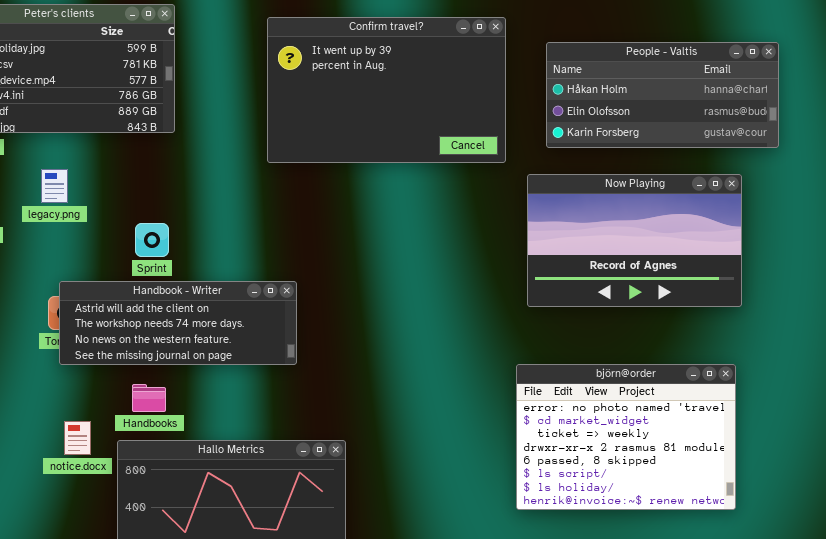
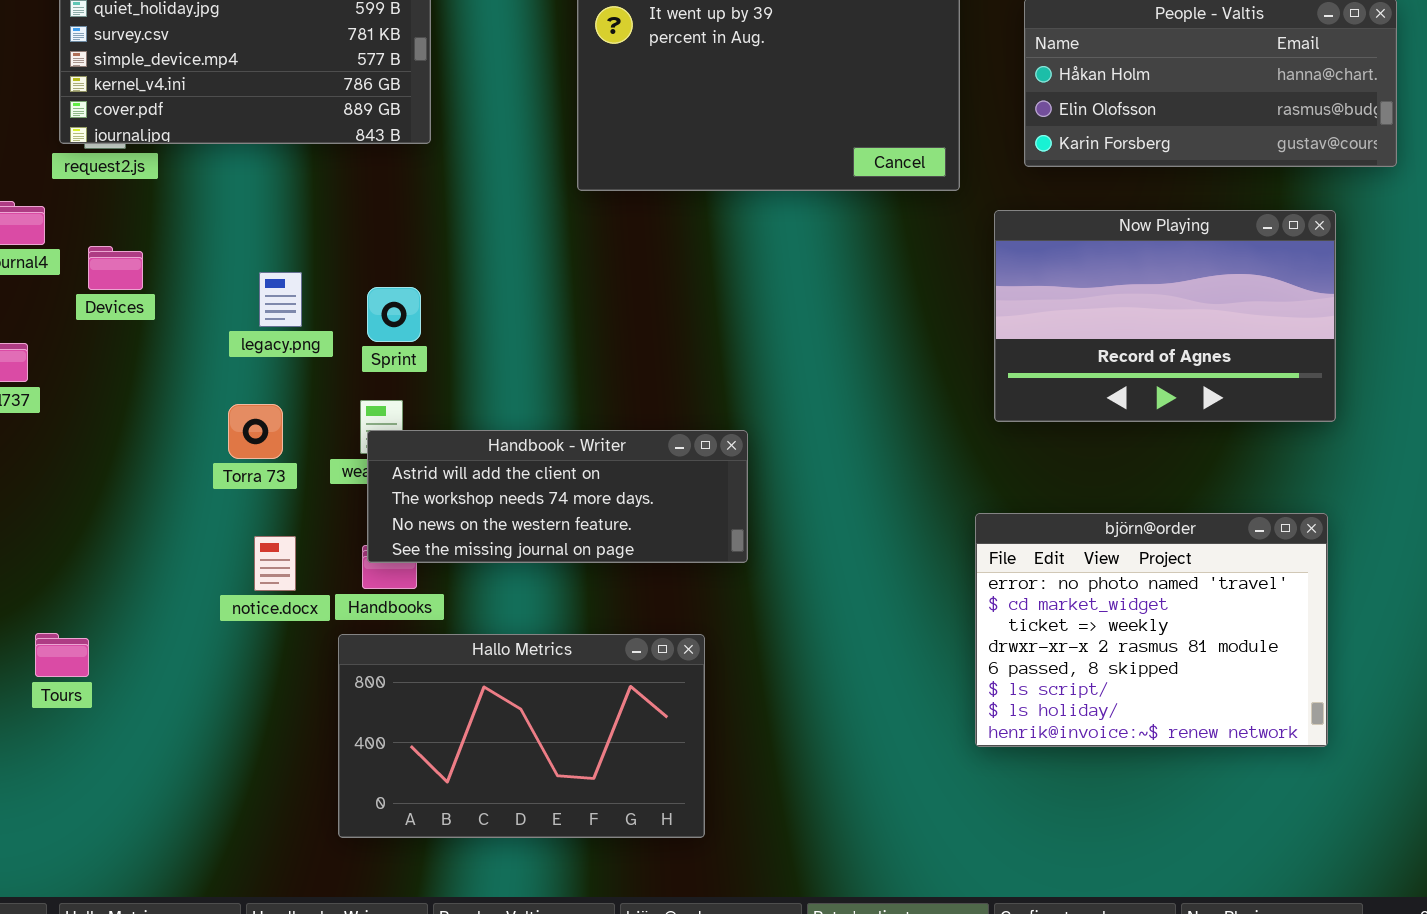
legacy.png: [41,169,68,203] -> [259,272,302,327], moved
Handbook - Writer: [59,281,297,365] -> [367,430,748,563], moved
notice.docx: [64,421,91,455] -> [254,536,296,591], moved

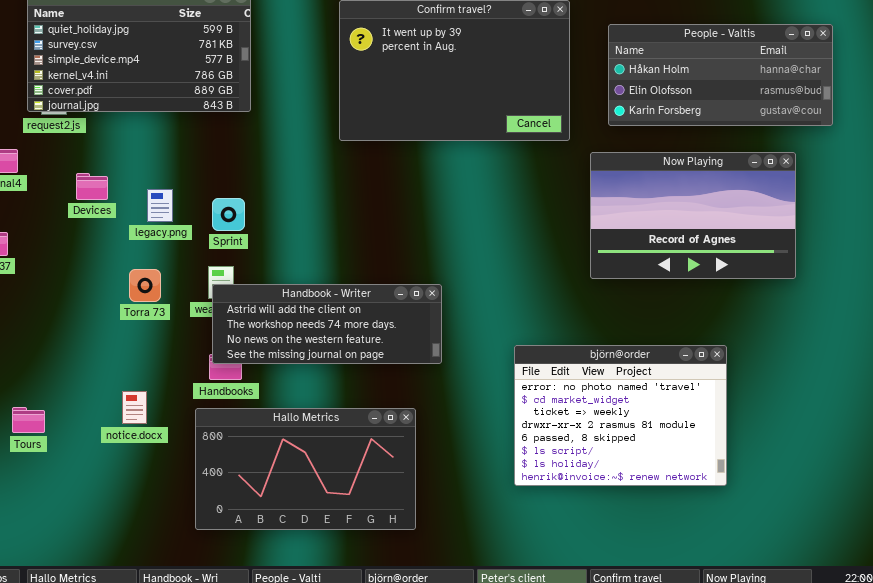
Devices: [88,246,143,290] -> [76,173,108,200], moved
björn@order: [975,513,1328,747] -> [514,345,727,486], moved
notice.docx: [254,536,296,591] -> [122,391,147,424], moved

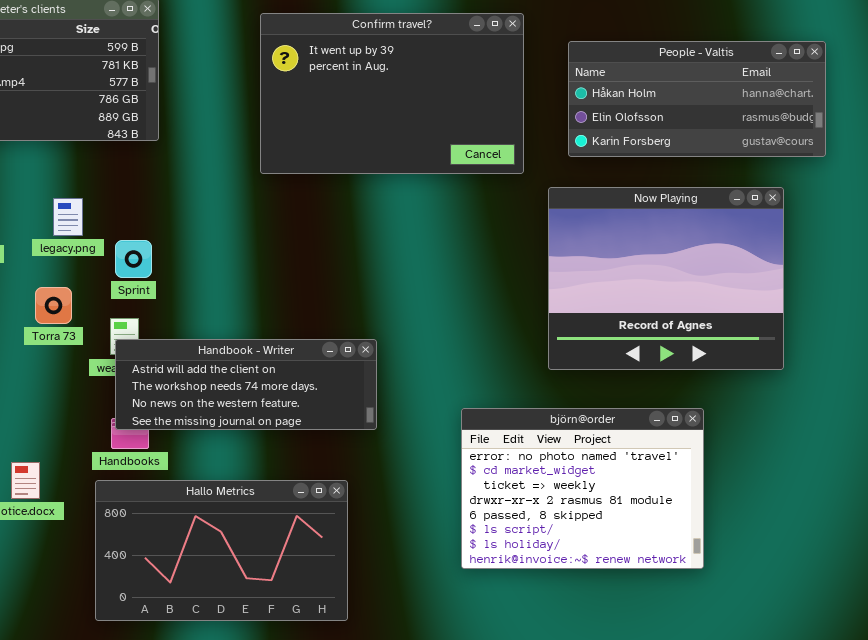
Now Playing: [590,152,796,279] -> [548,187,784,370], resized
legacy.png: [147,189,173,222] -> [53,198,83,236], moved
Torra 73: [129,269,161,302] -> [35,287,72,324], moved

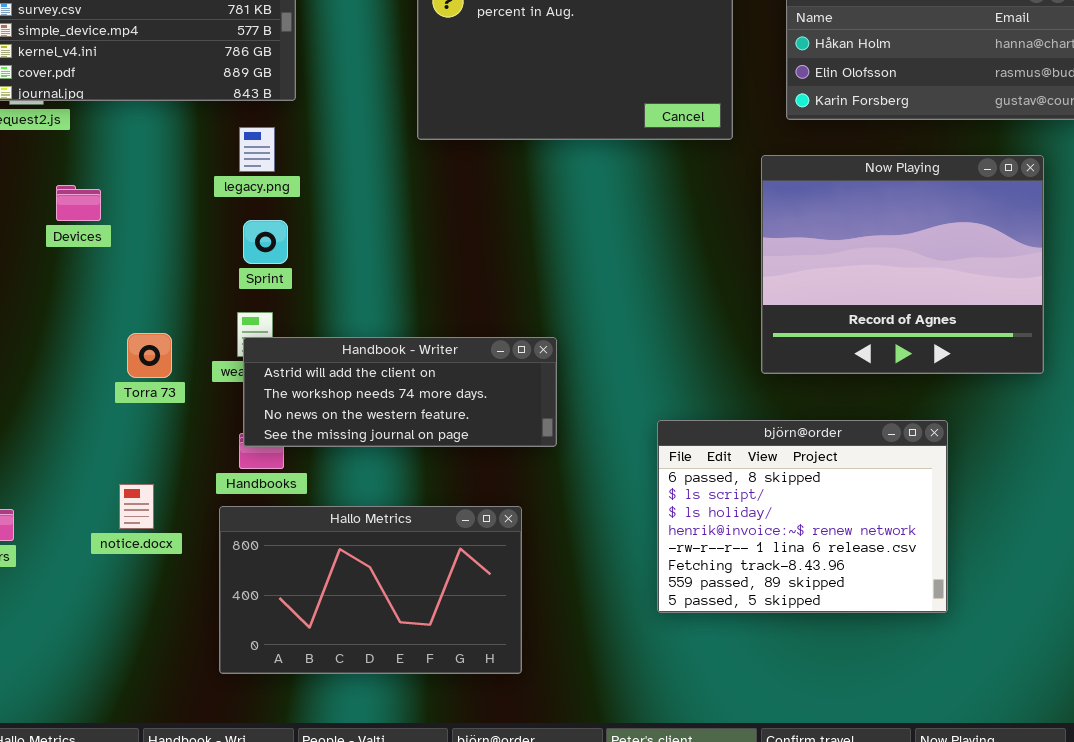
legacy.png: [53,198,83,236] -> [239,127,275,172], moved
Torra 73: [35,287,72,324] -> [127,333,172,378], moved
björn@order: [461,408,704,569] -> [657,420,948,613], scrolled down 4 rows

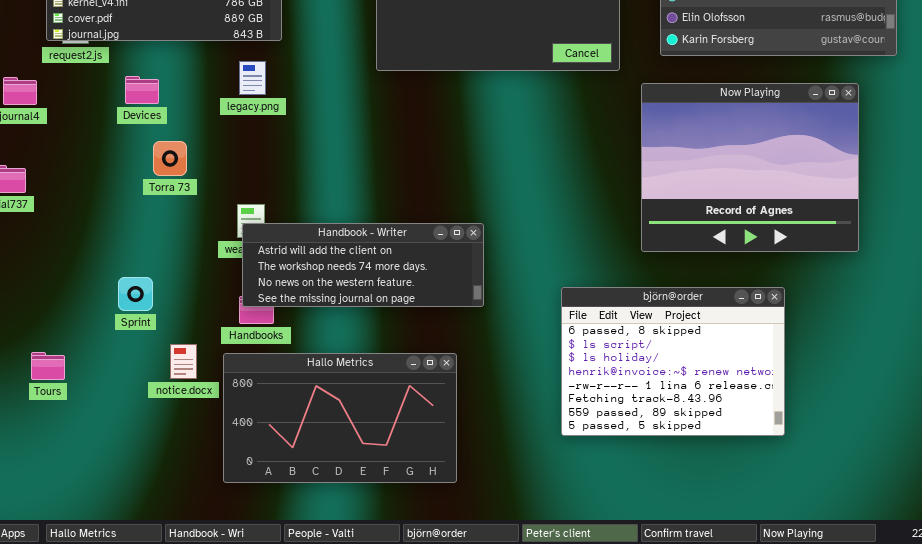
Devices: [56,185,101,221] -> [125,76,159,104], moved
Sprint: [243,220,288,264] -> [118,277,153,311], moved
Torra 73: [127,333,172,378] -> [153,141,187,176], moved
notice.docx: [119,484,154,529] -> [170,344,197,379], moved

